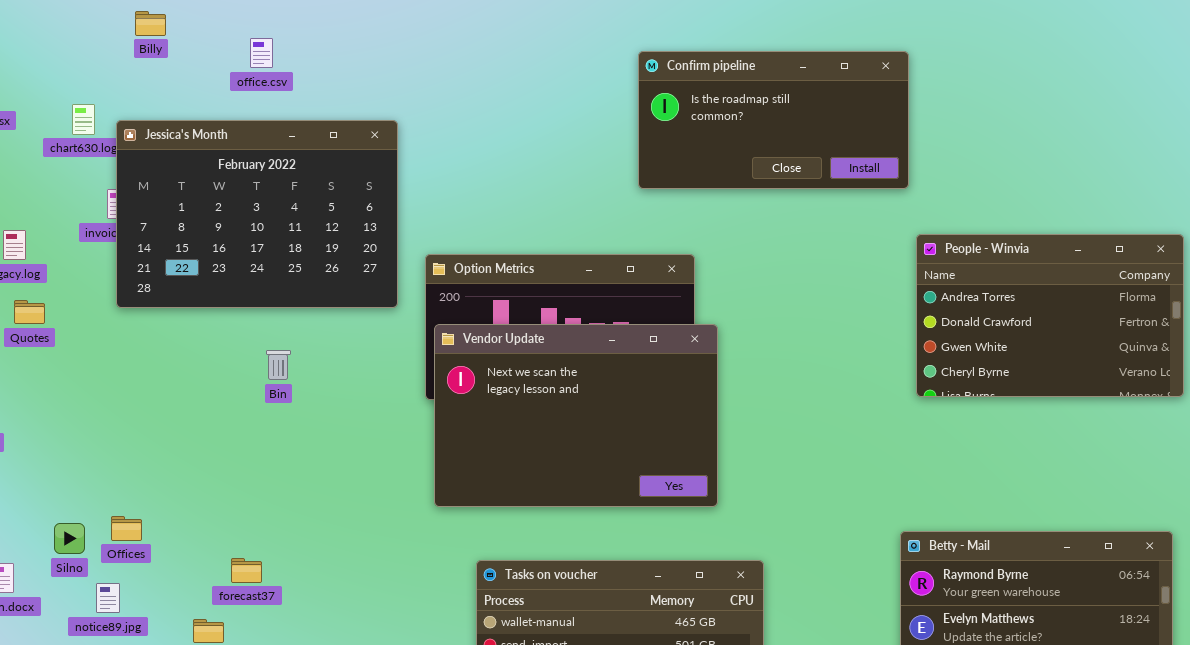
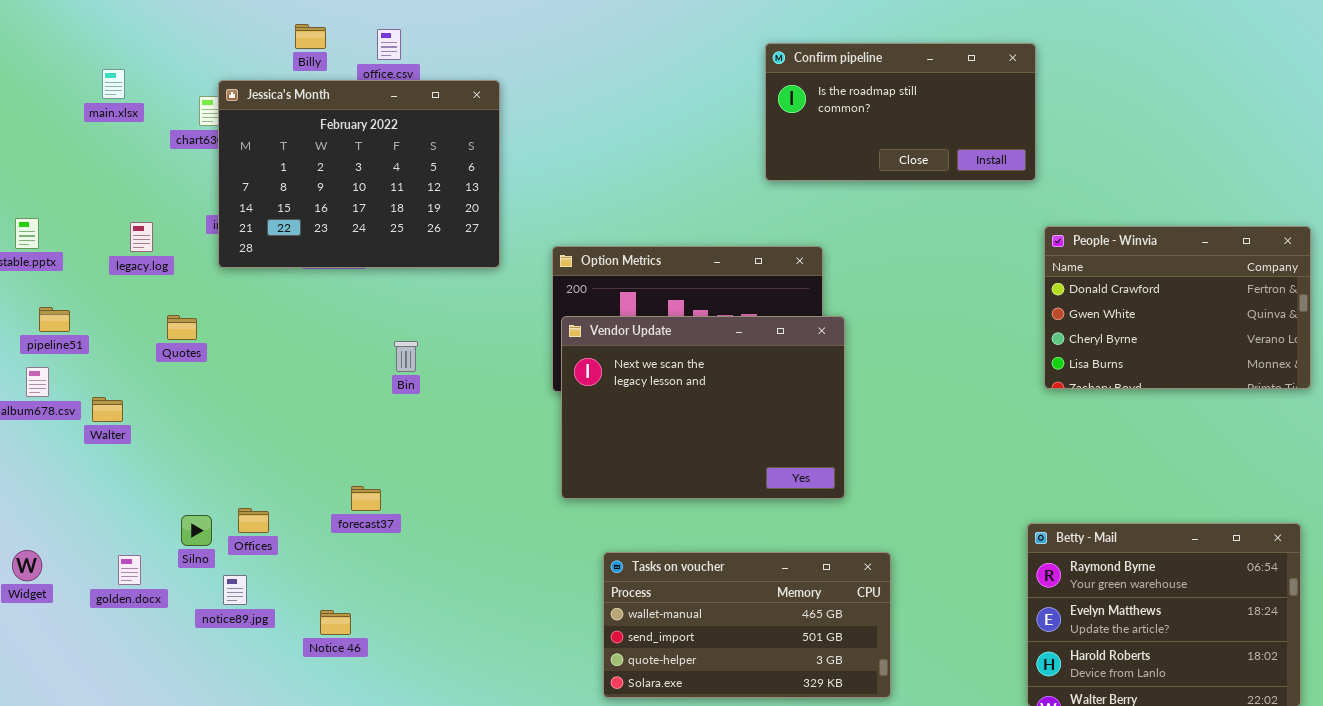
Billy: [135,11,166,36] -> [295,24,326,49], moved
Jessica's Month: [116,120,398,308] -> [218,80,500,268], moved
People - Winvia: [916,234,1184,397] -> [1044,226,1311,389], scrolled down 1 row
Quotes: [14,300,45,324] -> [167,315,197,340], moved
forecast37: [231,558,262,583] -> [351,486,381,511], moved

